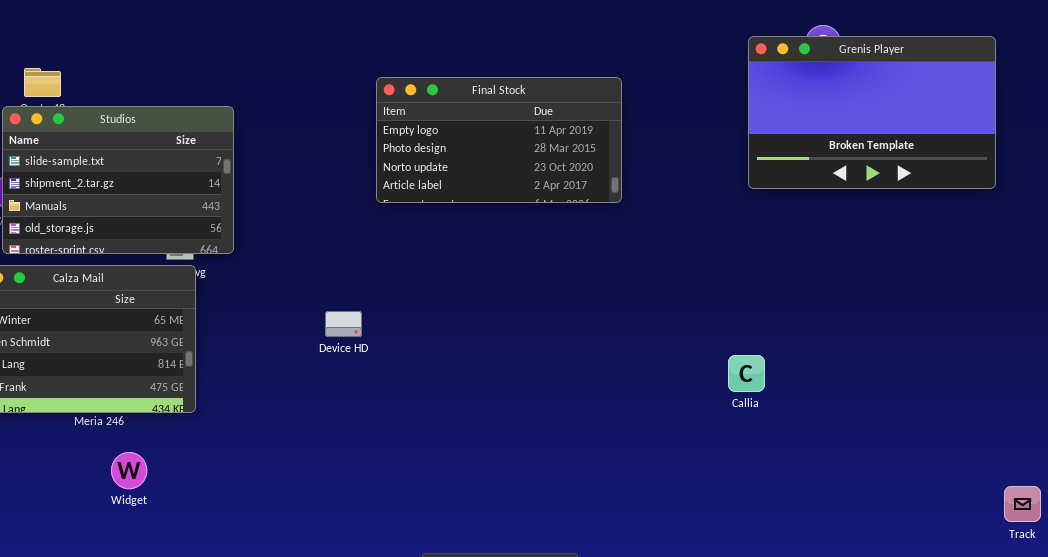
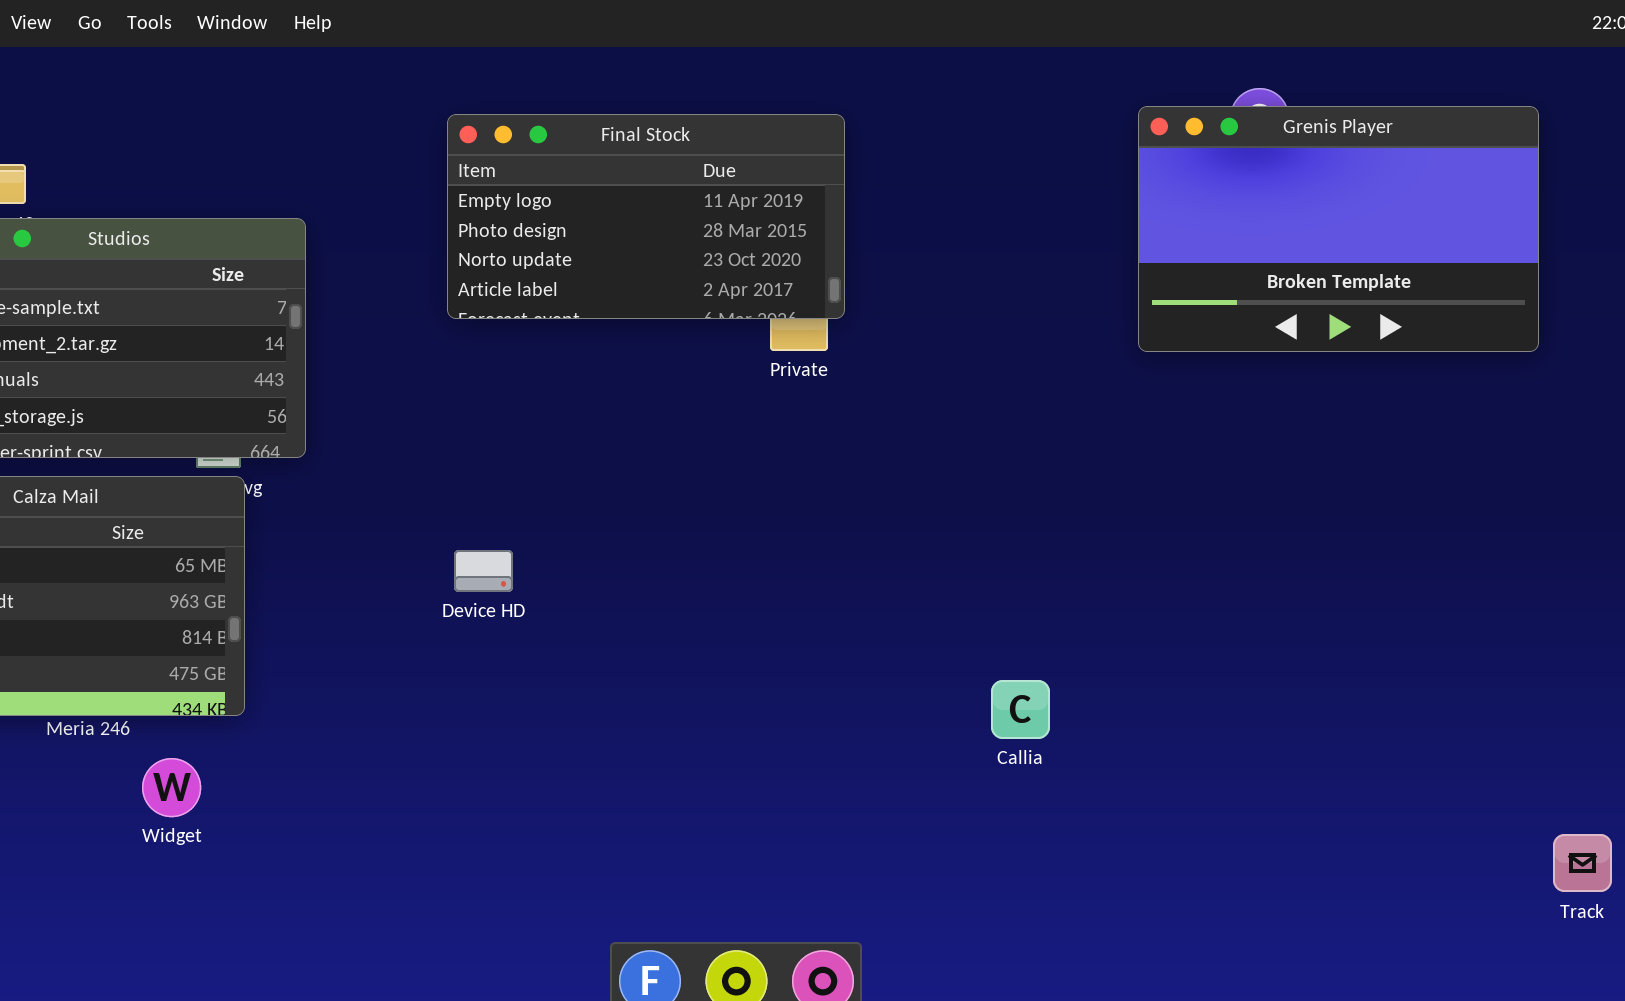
Final Stock: [376,77,622,203] -> [447,114,845,319], moved
Callia: [728,355,765,392] -> [991,680,1050,739], moved
Widget: [111,452,147,489] -> [142,758,201,817], moved

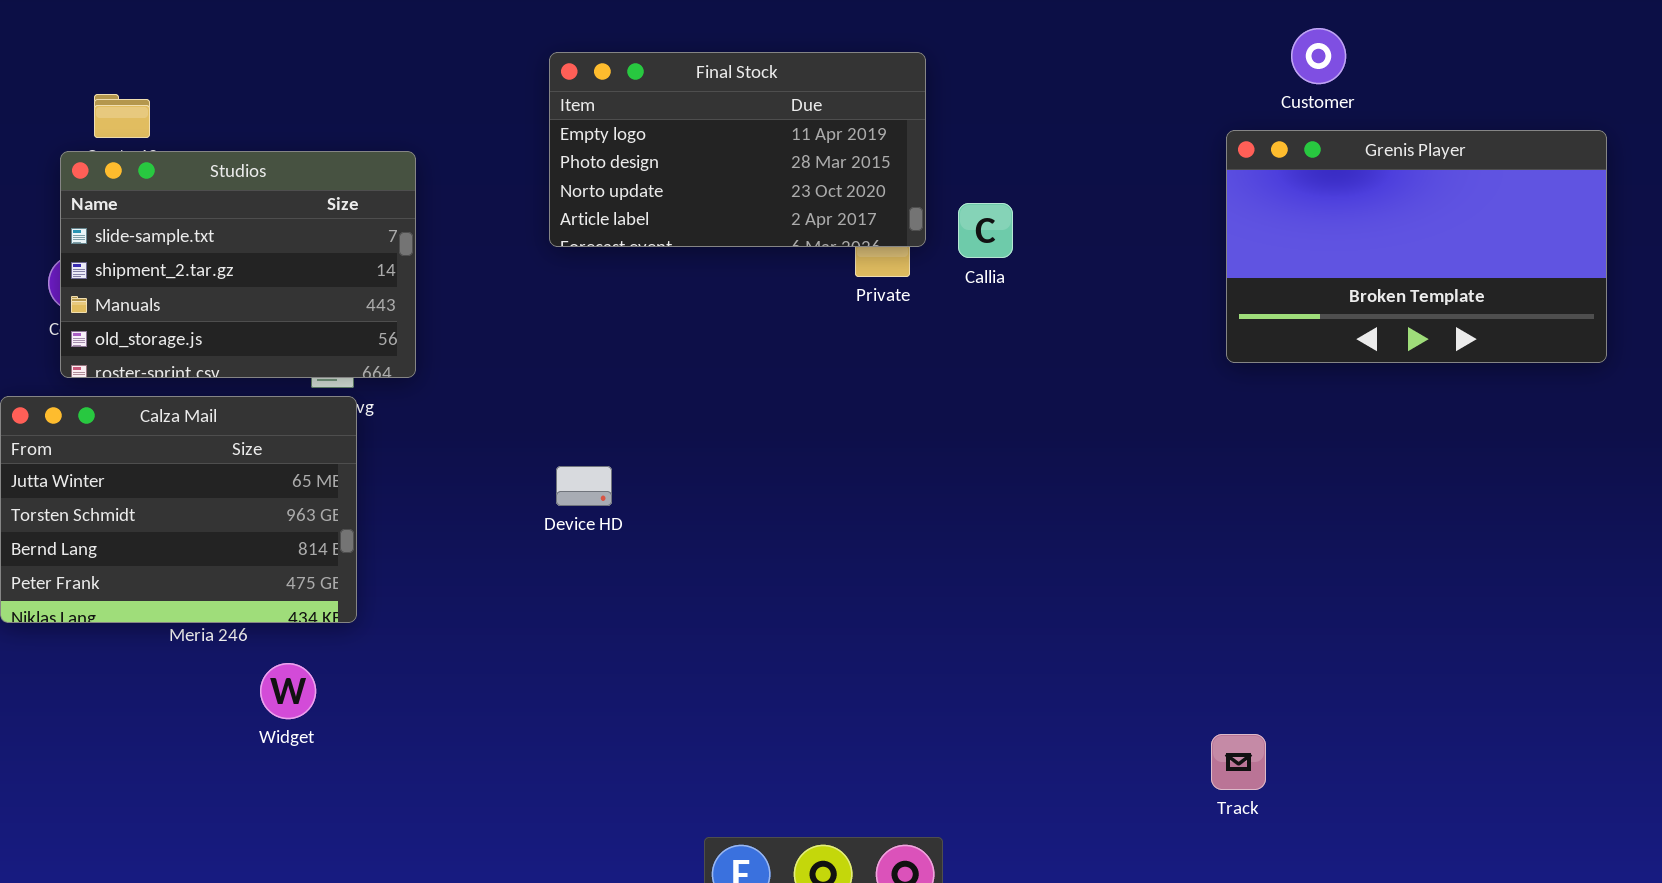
Grenis Player: [1138,106,1539,352] -> [1226,130,1607,363], moved
Callia: [991,680,1050,739] -> [958,203,1013,258], moved
Track: [1553,834,1612,892] -> [1211,734,1266,790], moved

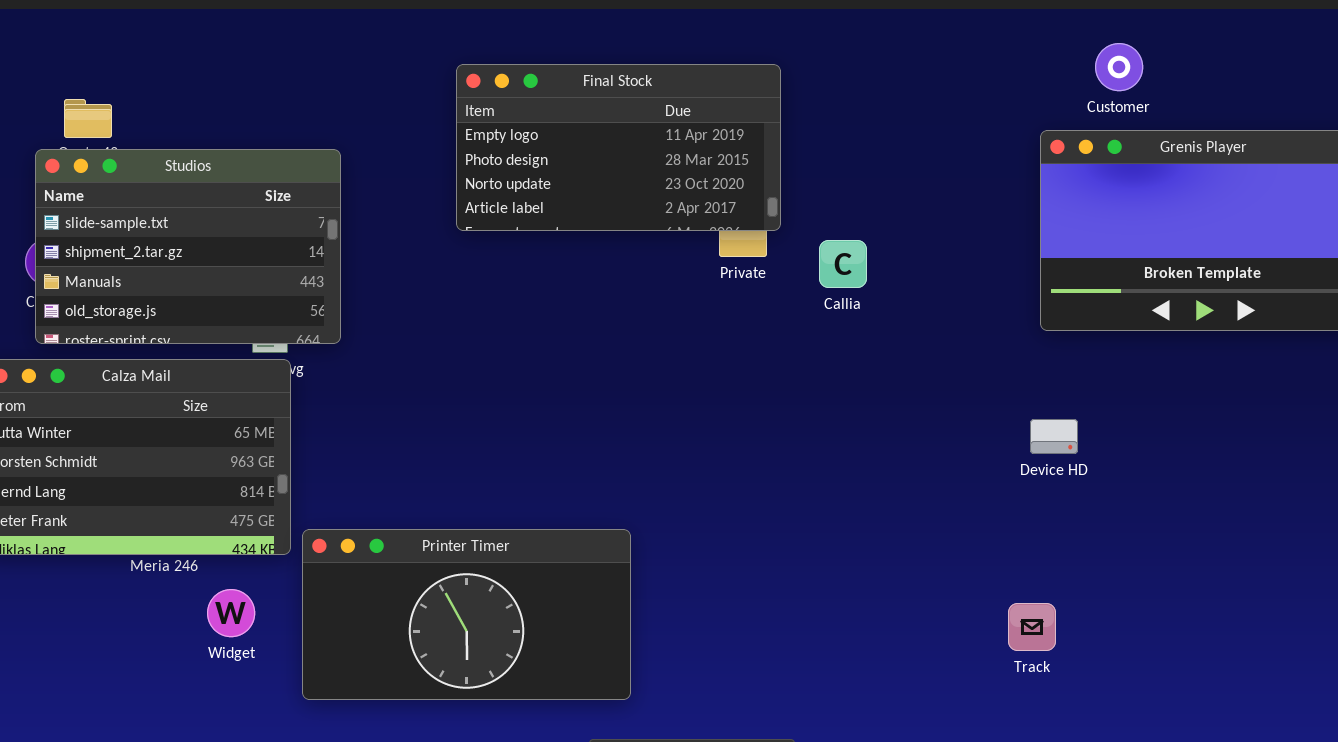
Callia: [958,203,1013,258] -> [819,240,867,288], moved
Device HD: [556,466,612,506] -> [1030,419,1078,454], moved
Printer Timer: none -> [302,529,631,700], opened
Track: [1211,734,1266,790] -> [1008,603,1056,651], moved

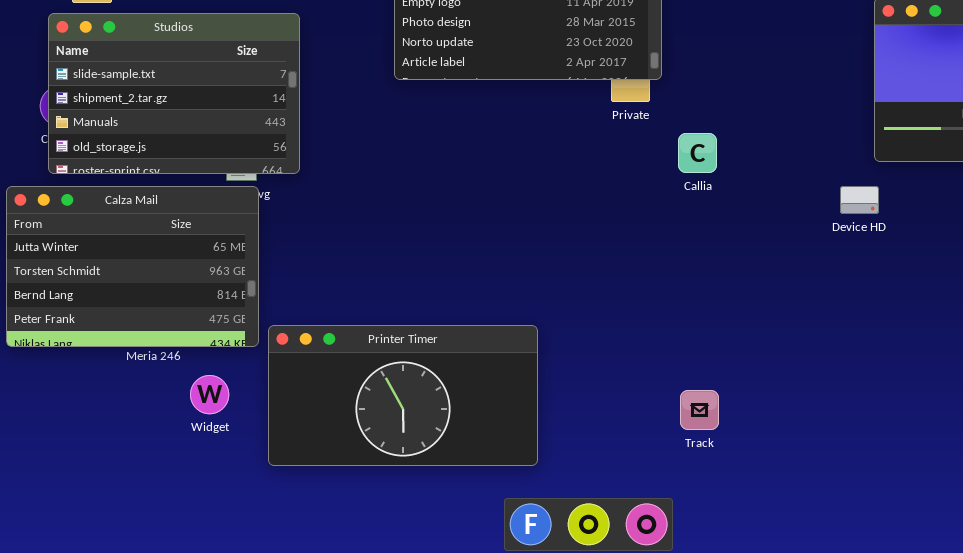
Callia: [819,240,867,288] -> [678,133,717,173], moved
Device HD: [1030,419,1078,454] -> [840,186,879,214], moved
Track: [1008,603,1056,651] -> [680,390,719,430], moved

